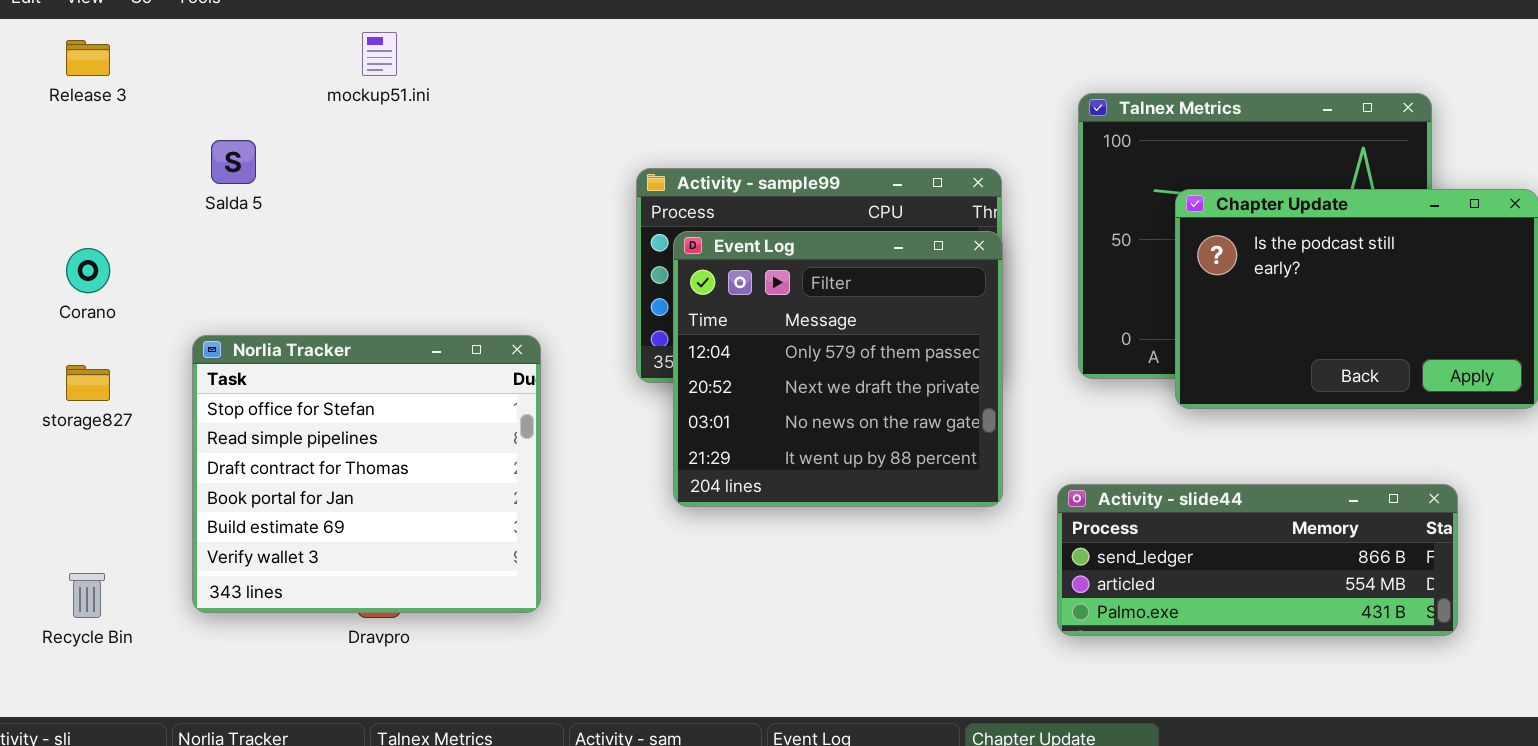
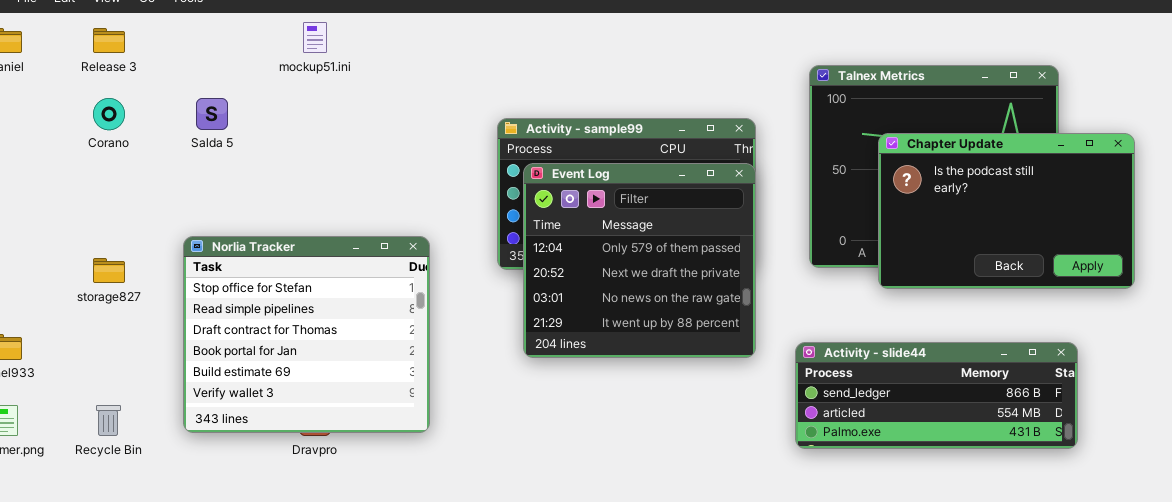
Corano: [66,248,110,293] -> [93,98,125,130], moved

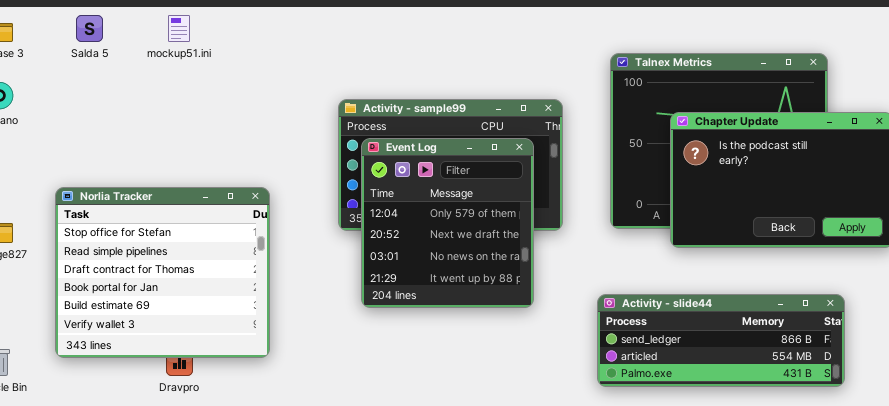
Salda 5: [196,98,228,130] -> [76,15,103,42], moved
Event Log: [523,163,756,358] -> [361,138,534,308], resized
Norlia Tracker: [183,236,430,433] -> [55,187,270,358], moved

